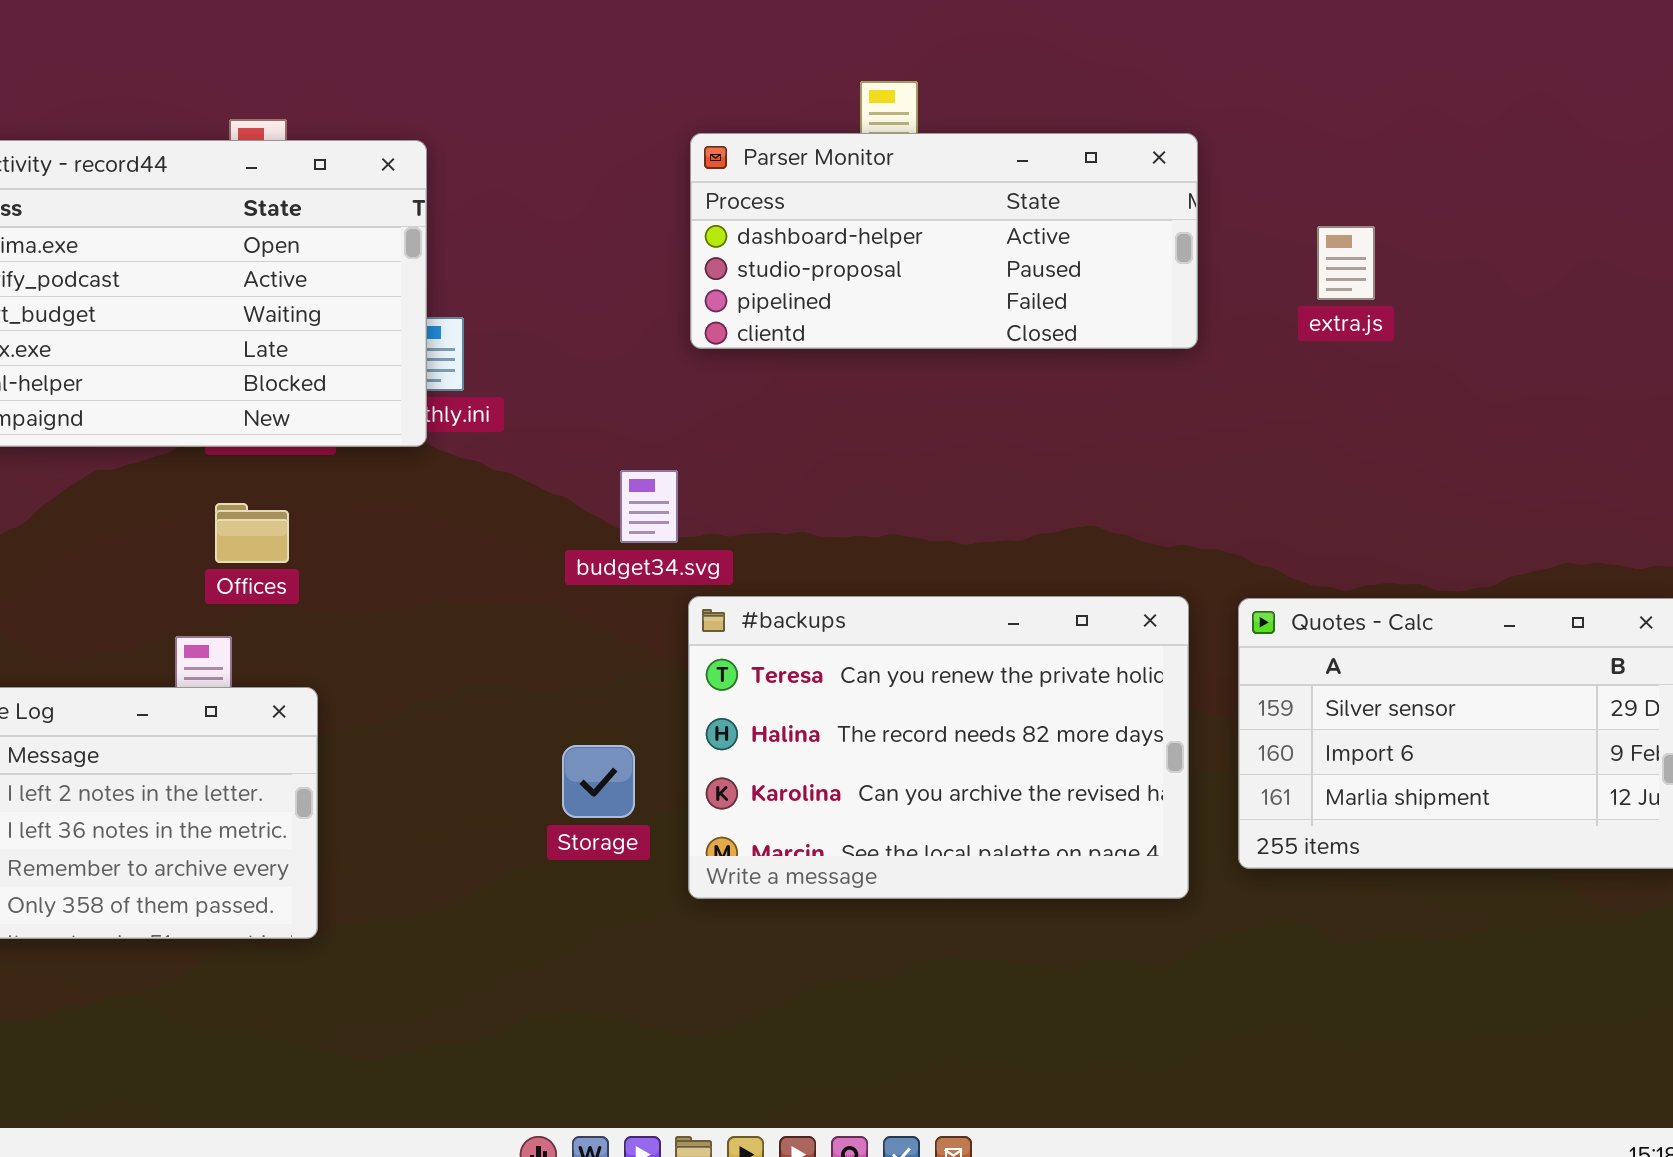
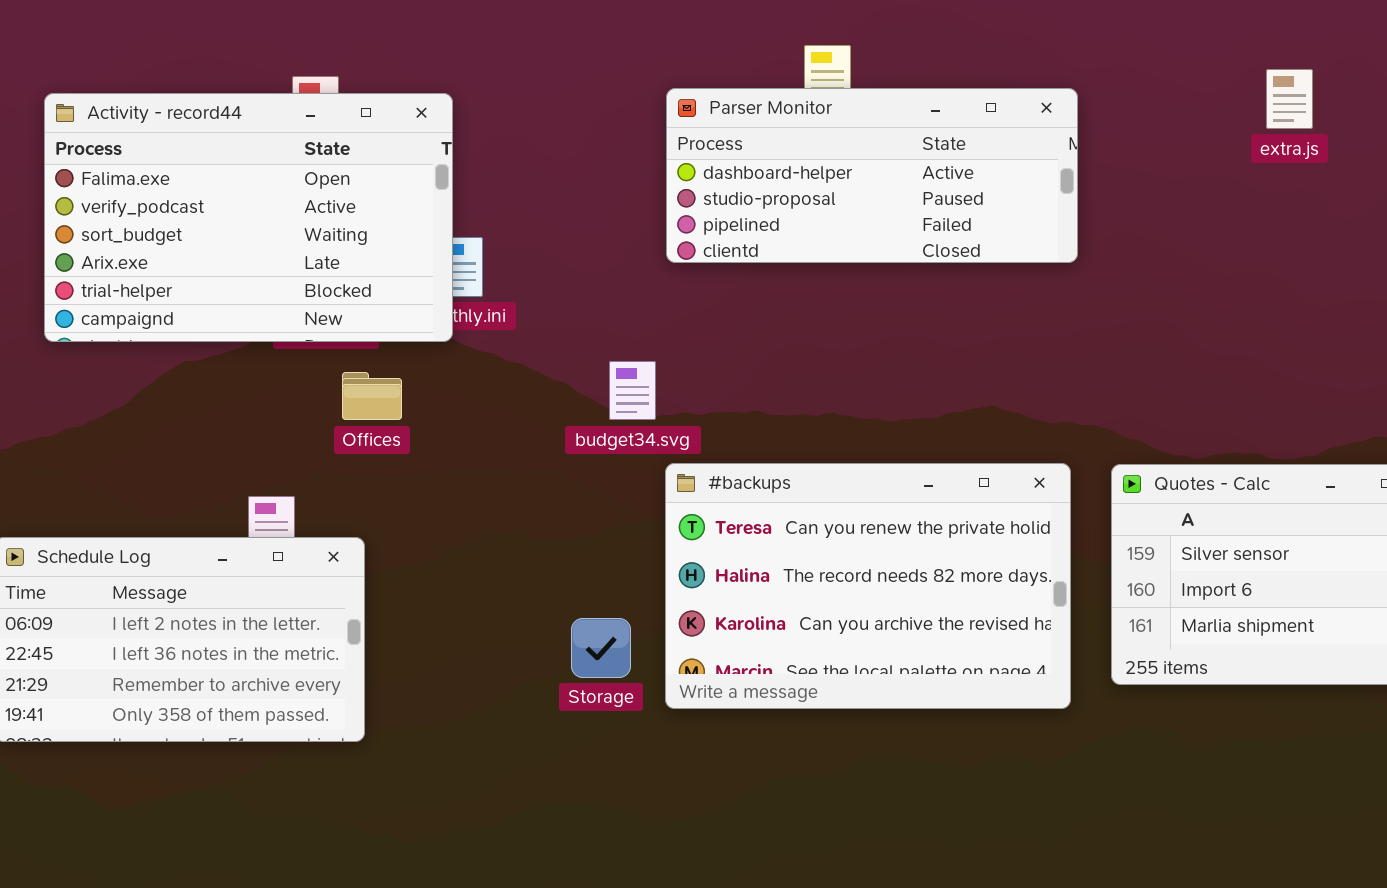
extra.js: [1317,226,1375,300] -> [1266,69,1313,129], moved
Offices: [215,503,289,563] -> [342,372,402,420], moved
Storage: [562,745,635,818] -> [571,618,631,678], moved

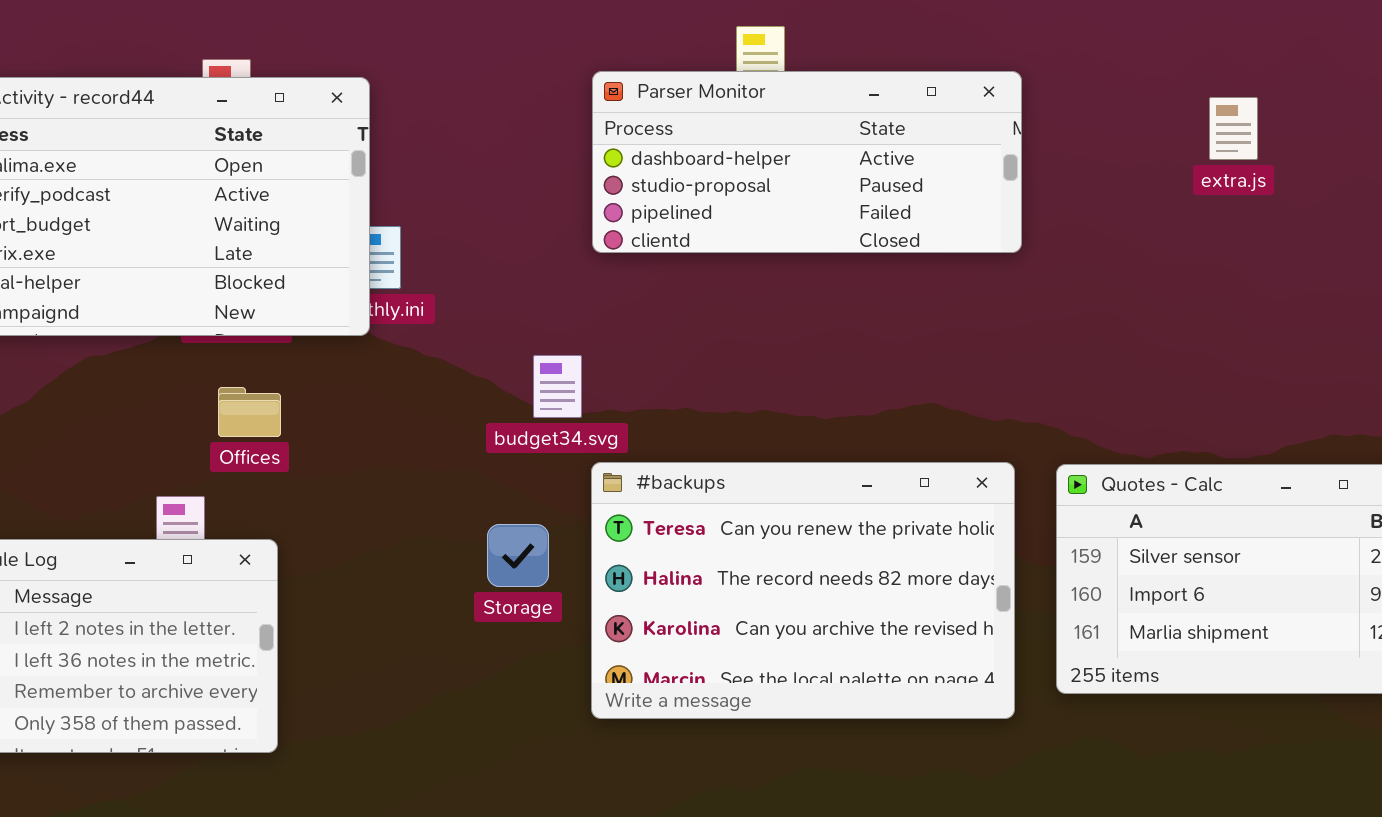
extra.js: [1266,69,1313,129] -> [1209,97,1258,160], moved
Offices: [342,372,402,420] -> [218,387,281,437], moved
Storage: [571,618,631,678] -> [487,524,549,587], moved

